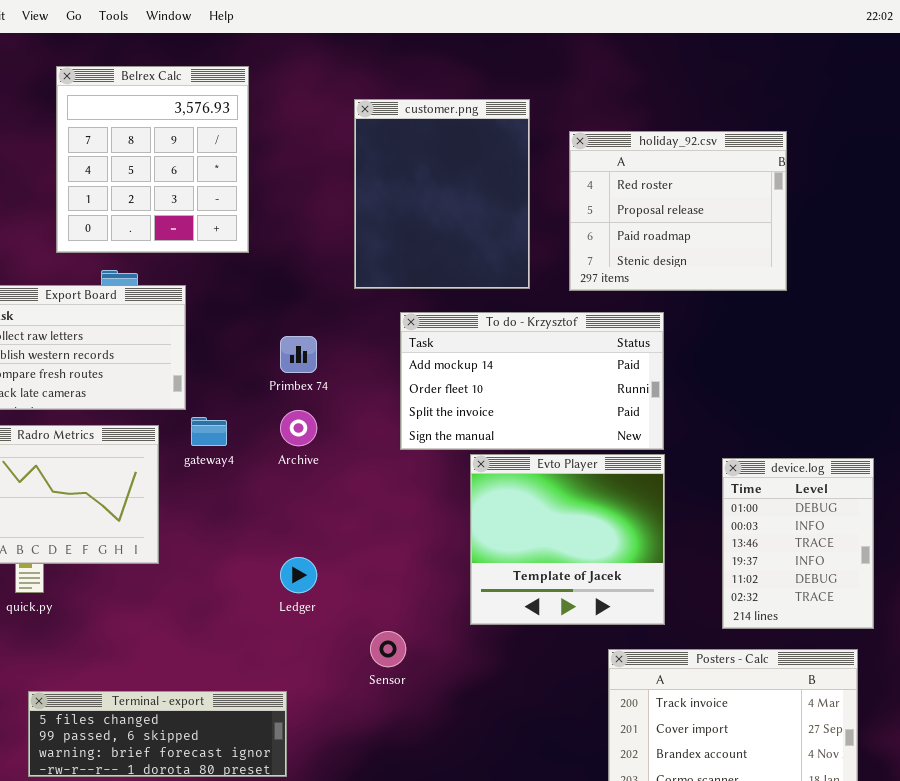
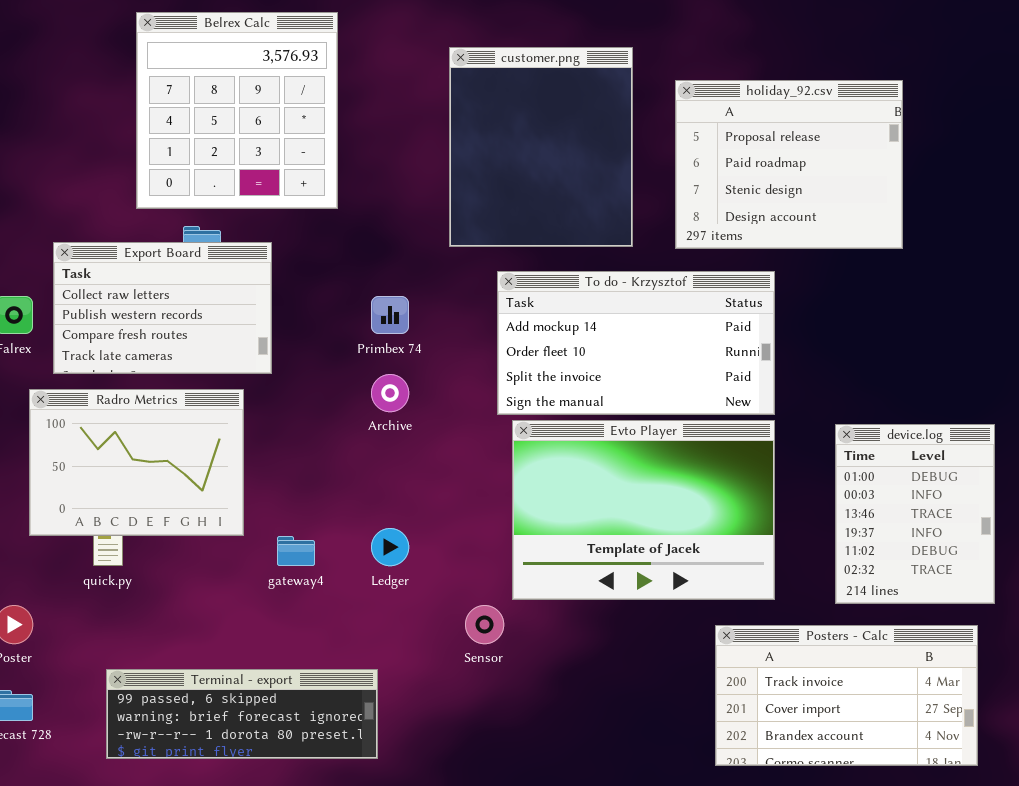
holiday_92.csv: [569,131,787,291] -> [675,80,903,249], scrolled down 1 row
gateway4: [191,417,227,446] -> [277,536,315,566], moved
Evto Player: [470,454,665,625] -> [512,420,775,600], resized
Terminal - export: [28,691,287,777] -> [106,669,378,759], scrolled down 1 row

